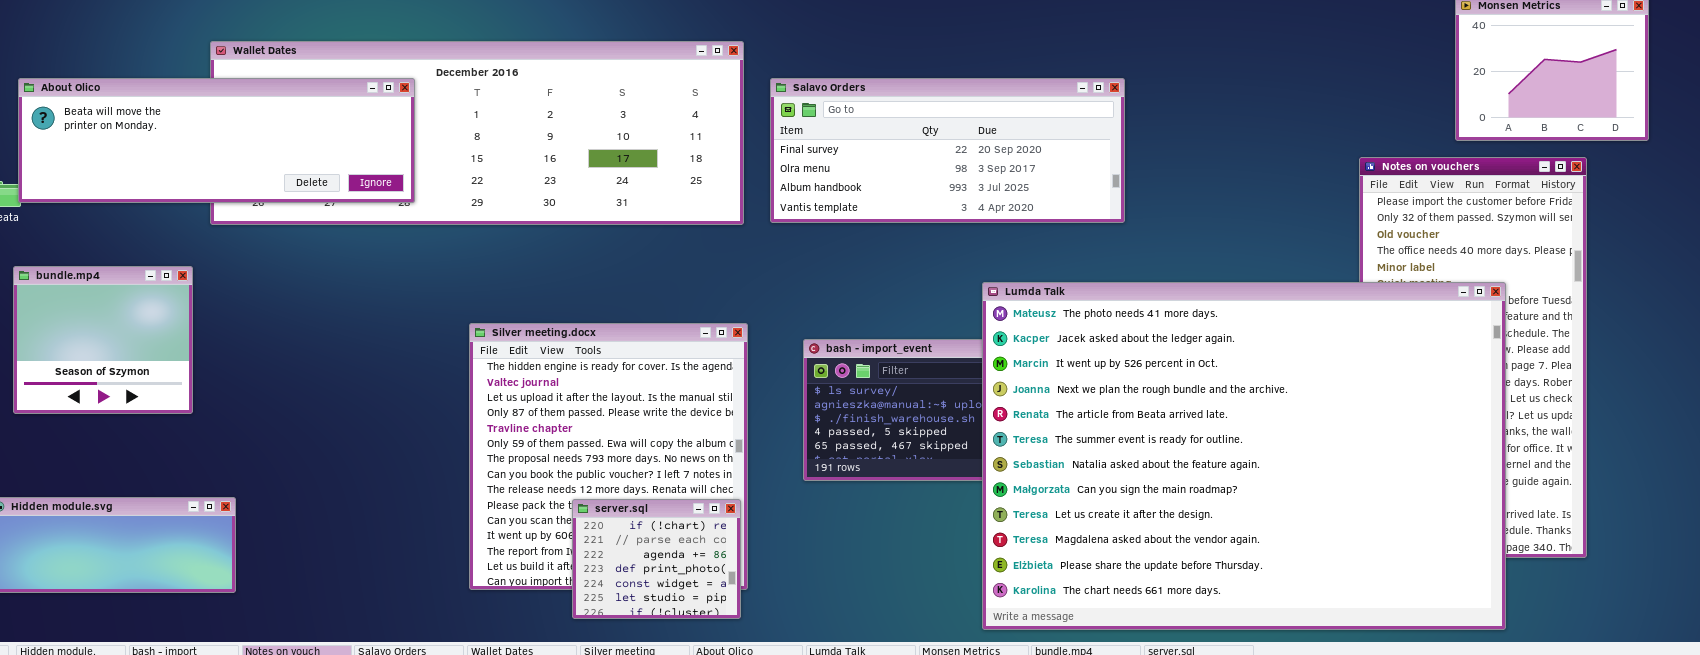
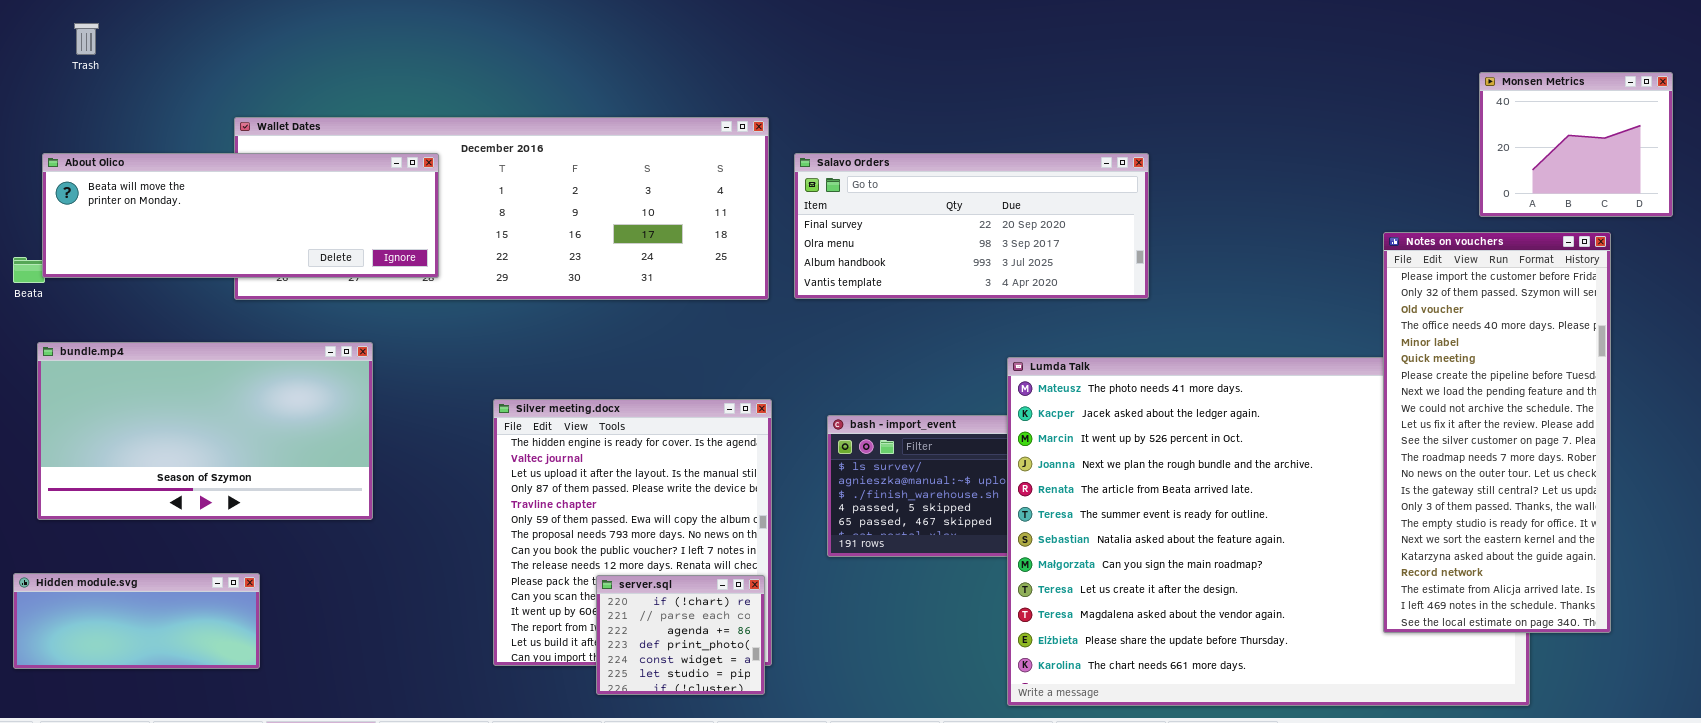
Notes on vouchers: [1359,157,1587,558] -> [1383,232,1611,633], raised
bundle.mp4: [13,266,193,414] -> [37,342,373,520], resized

